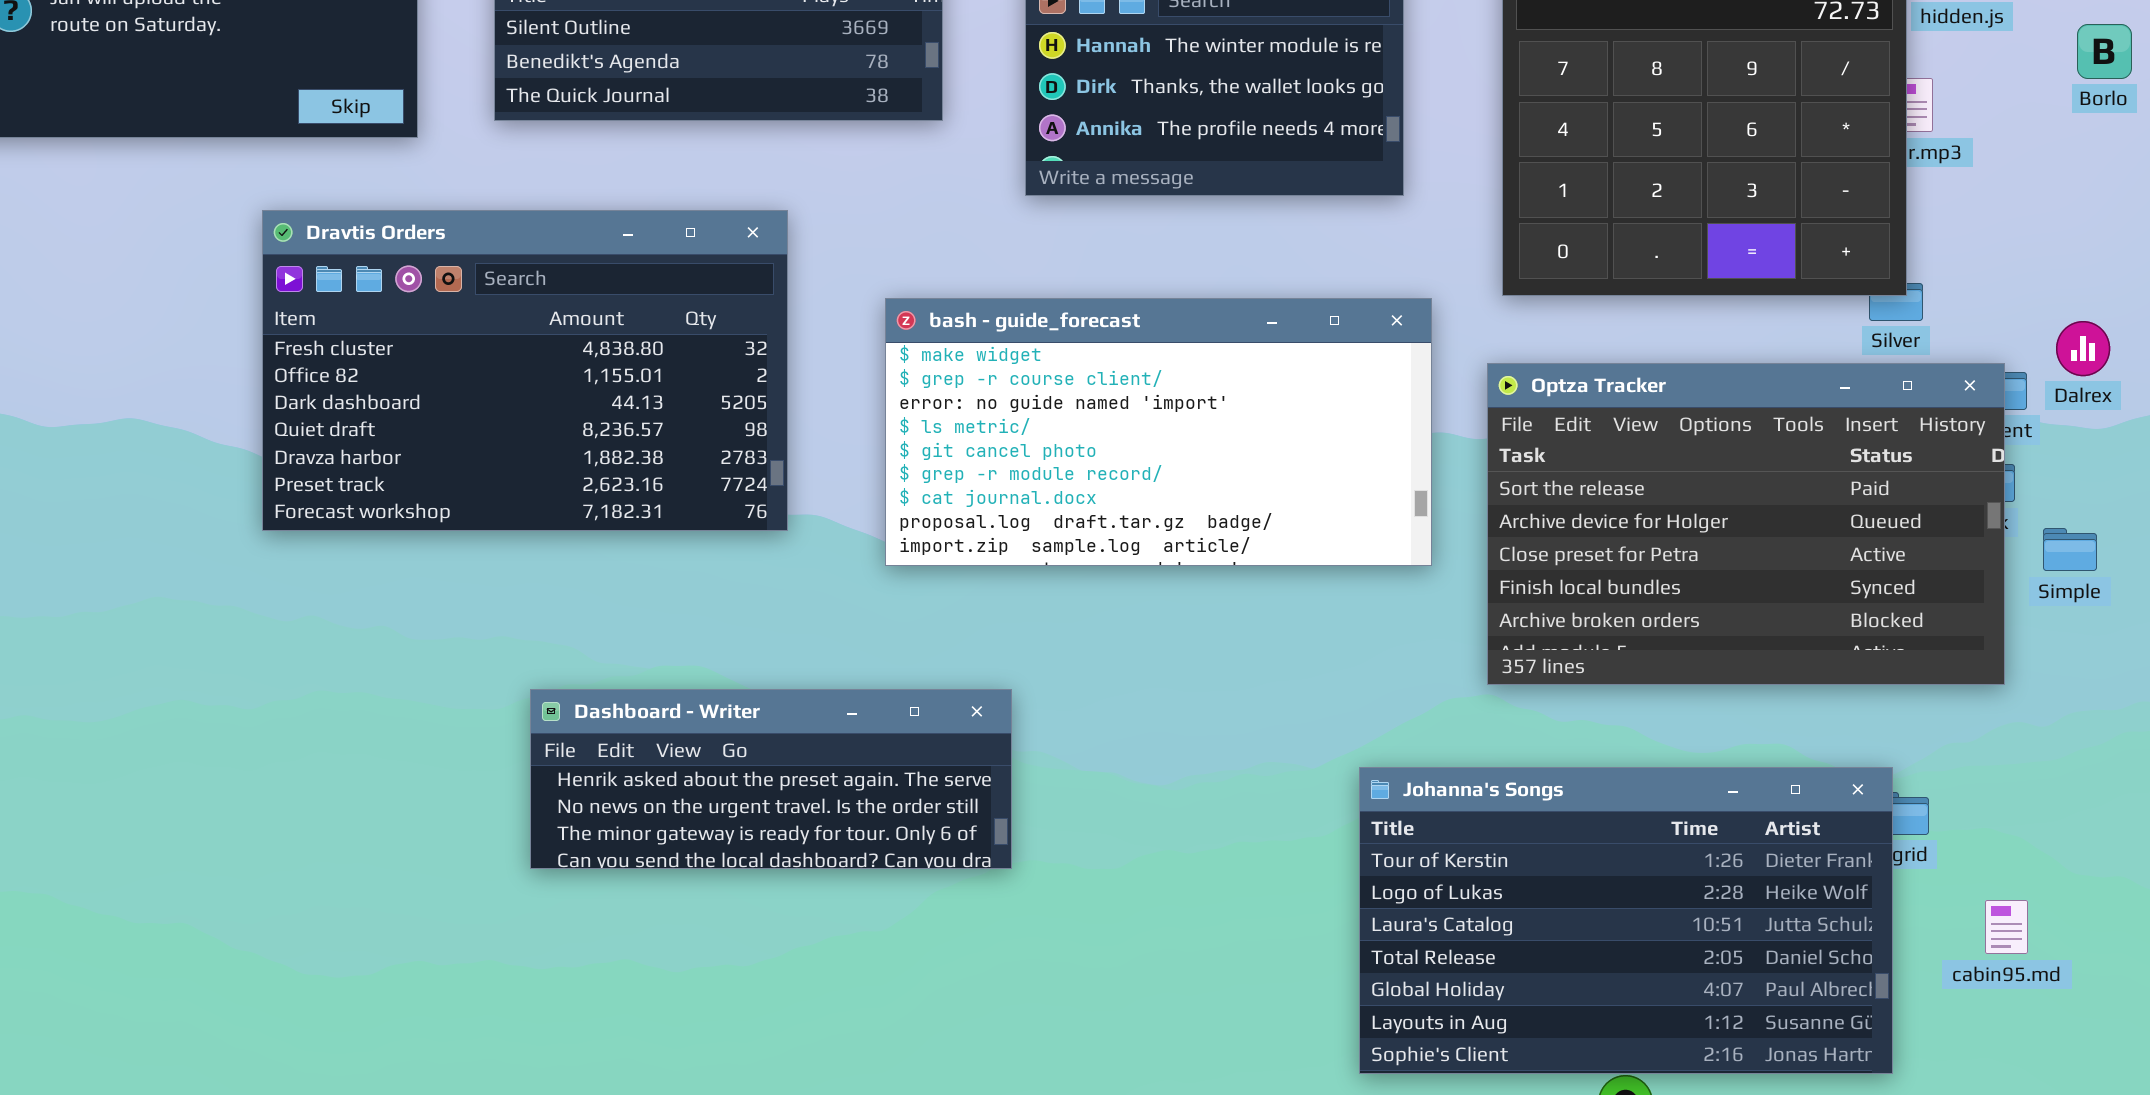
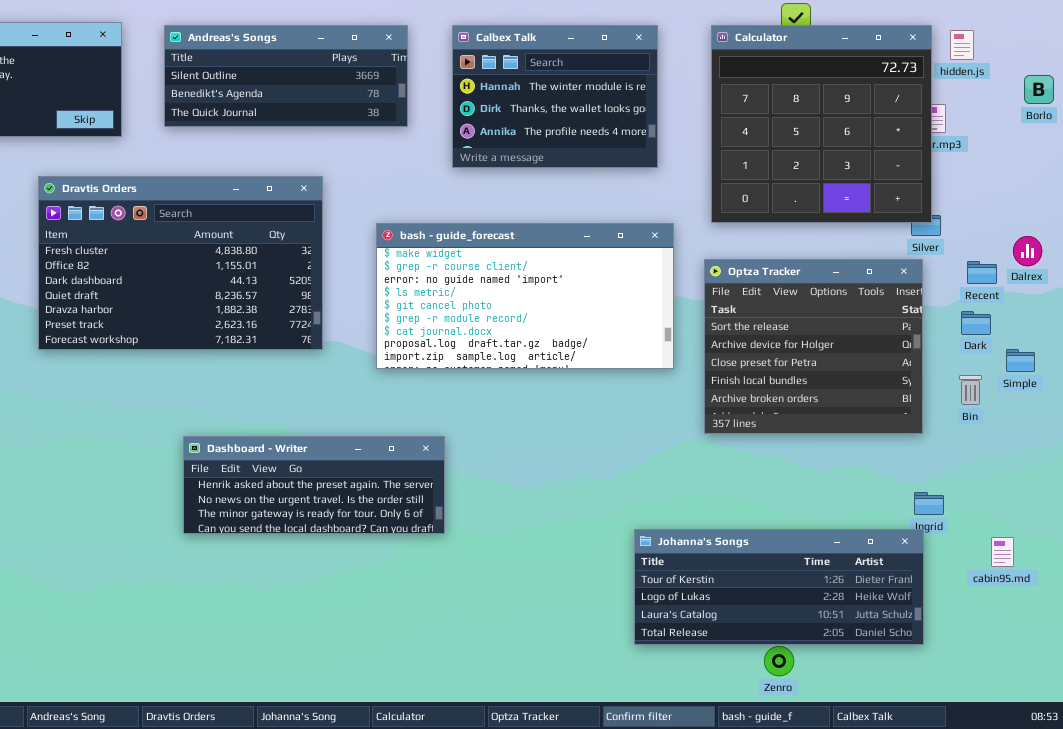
Optza Tracker: [1487,363,2005,685] -> [704,259,923,434], resized
Johanna's Songs: [1359,767,1893,1074] -> [634,529,924,645], resized
cabin95.md: [1985,900,2028,954] -> [991,537,1014,567], moved

